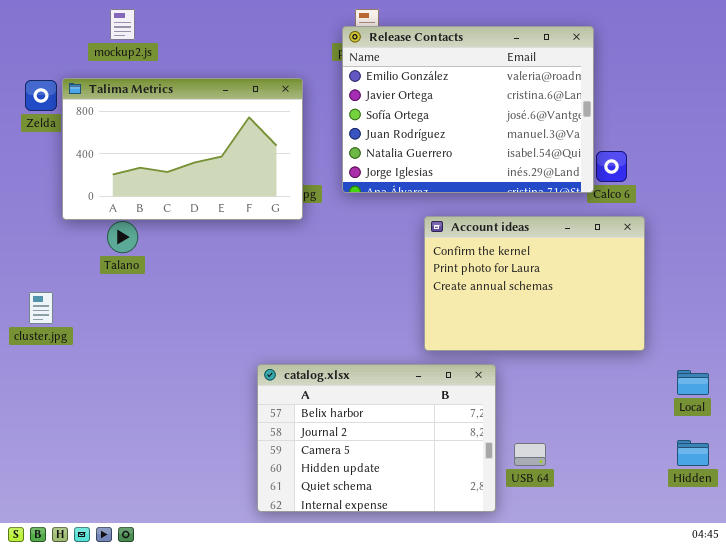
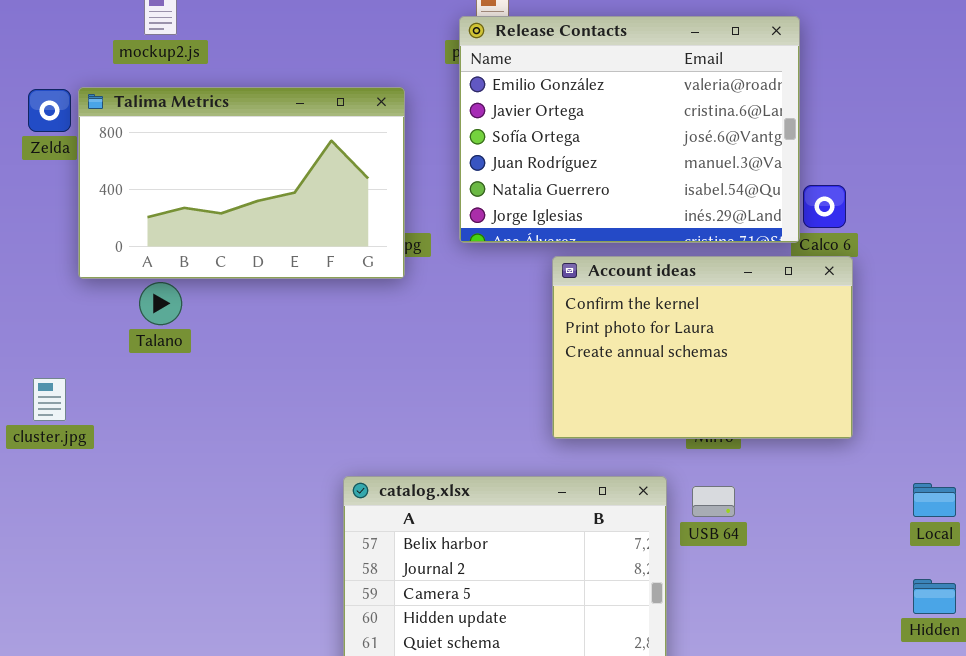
Account ideas: [424,216,645,351] -> [552,256,853,439], moved
USB 64: [514,443,546,466] -> [692,486,735,517], moved

